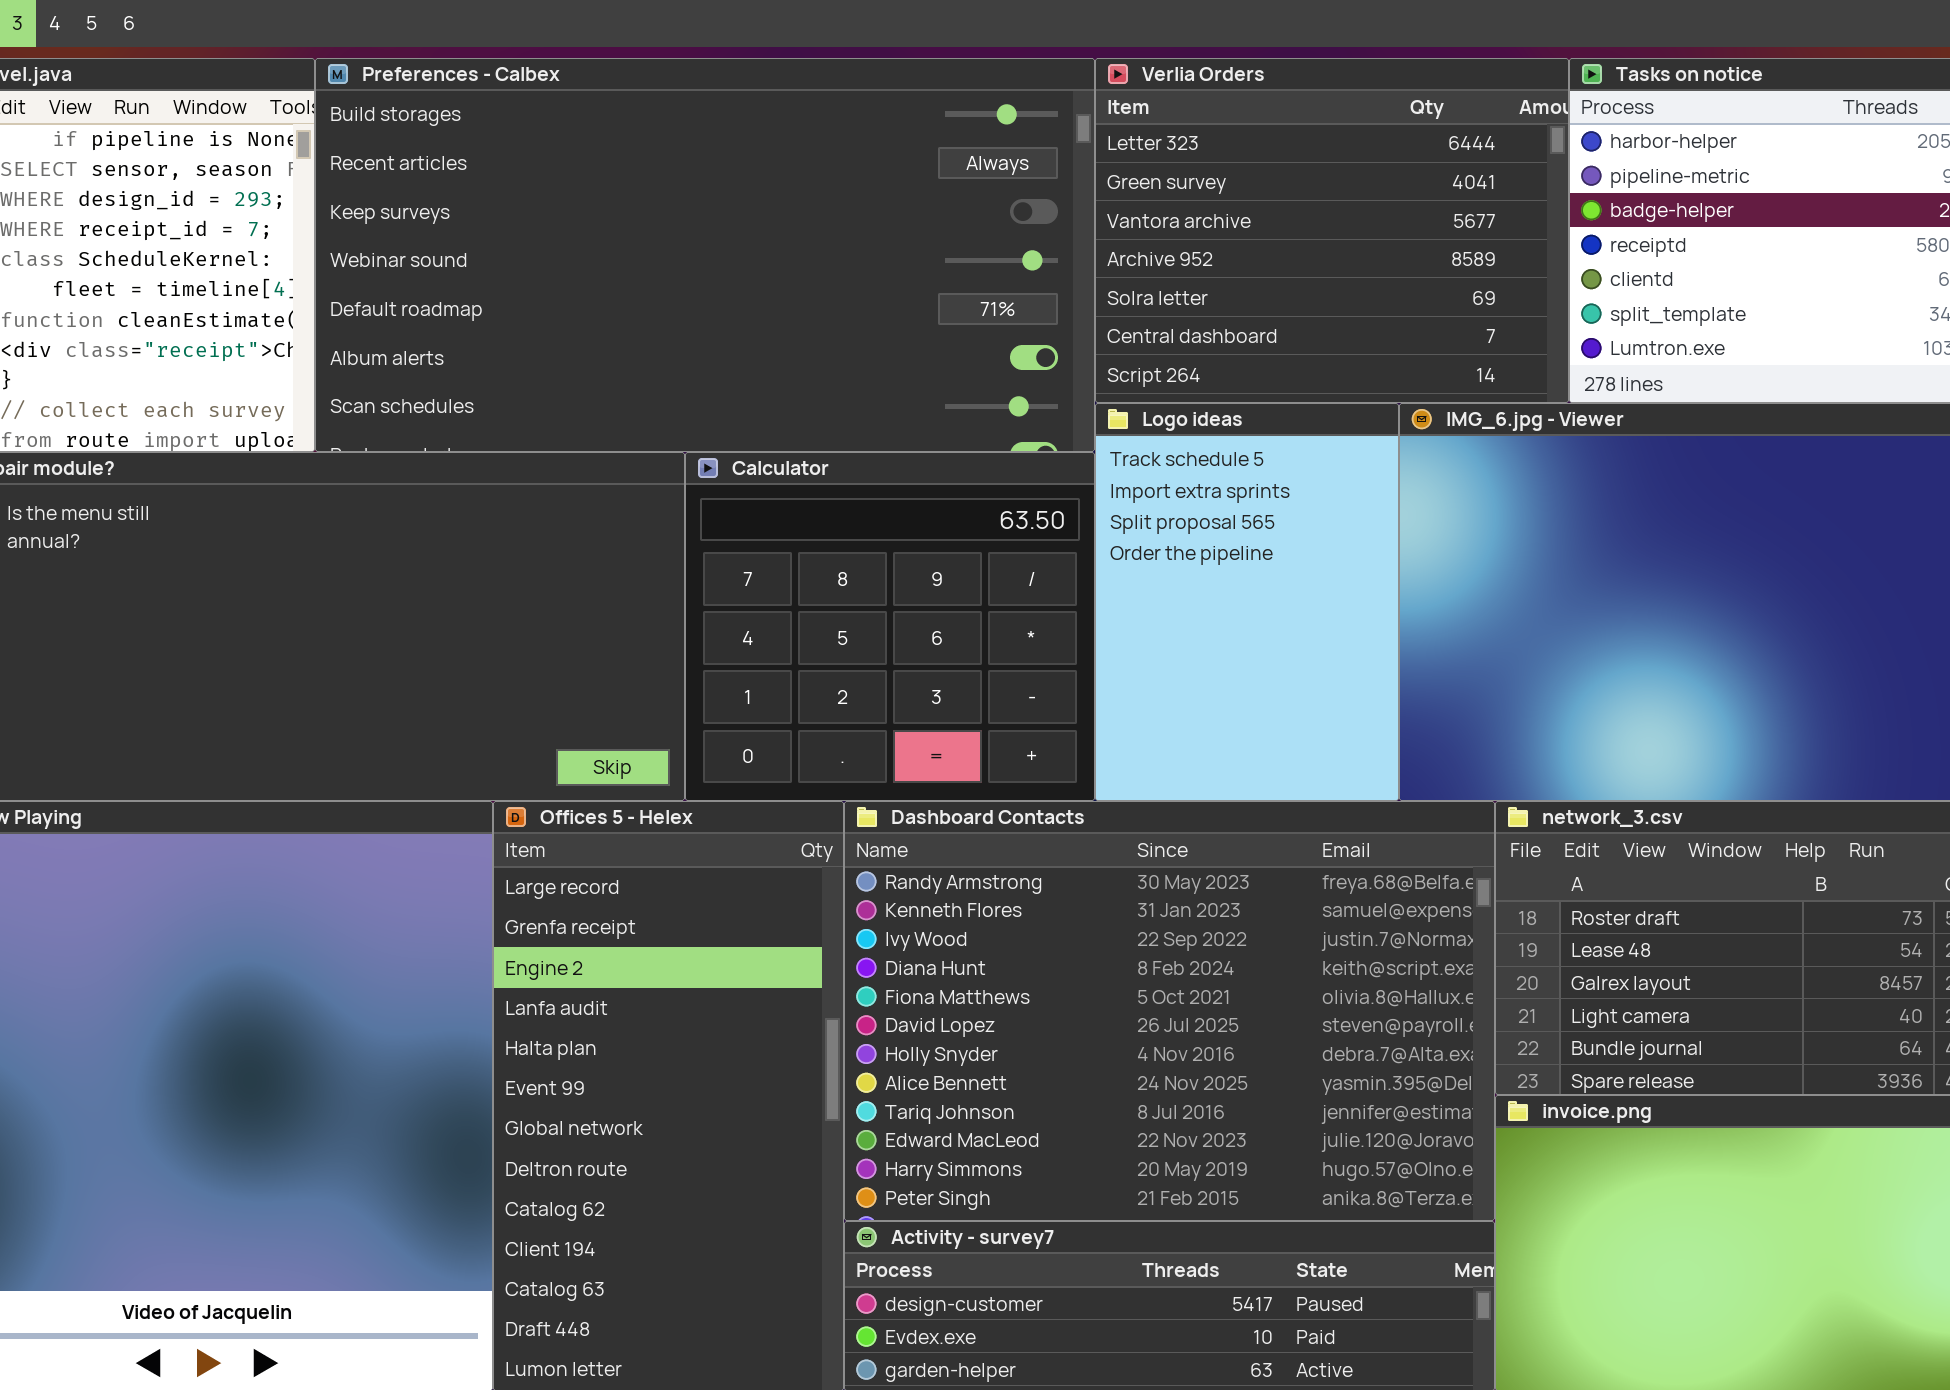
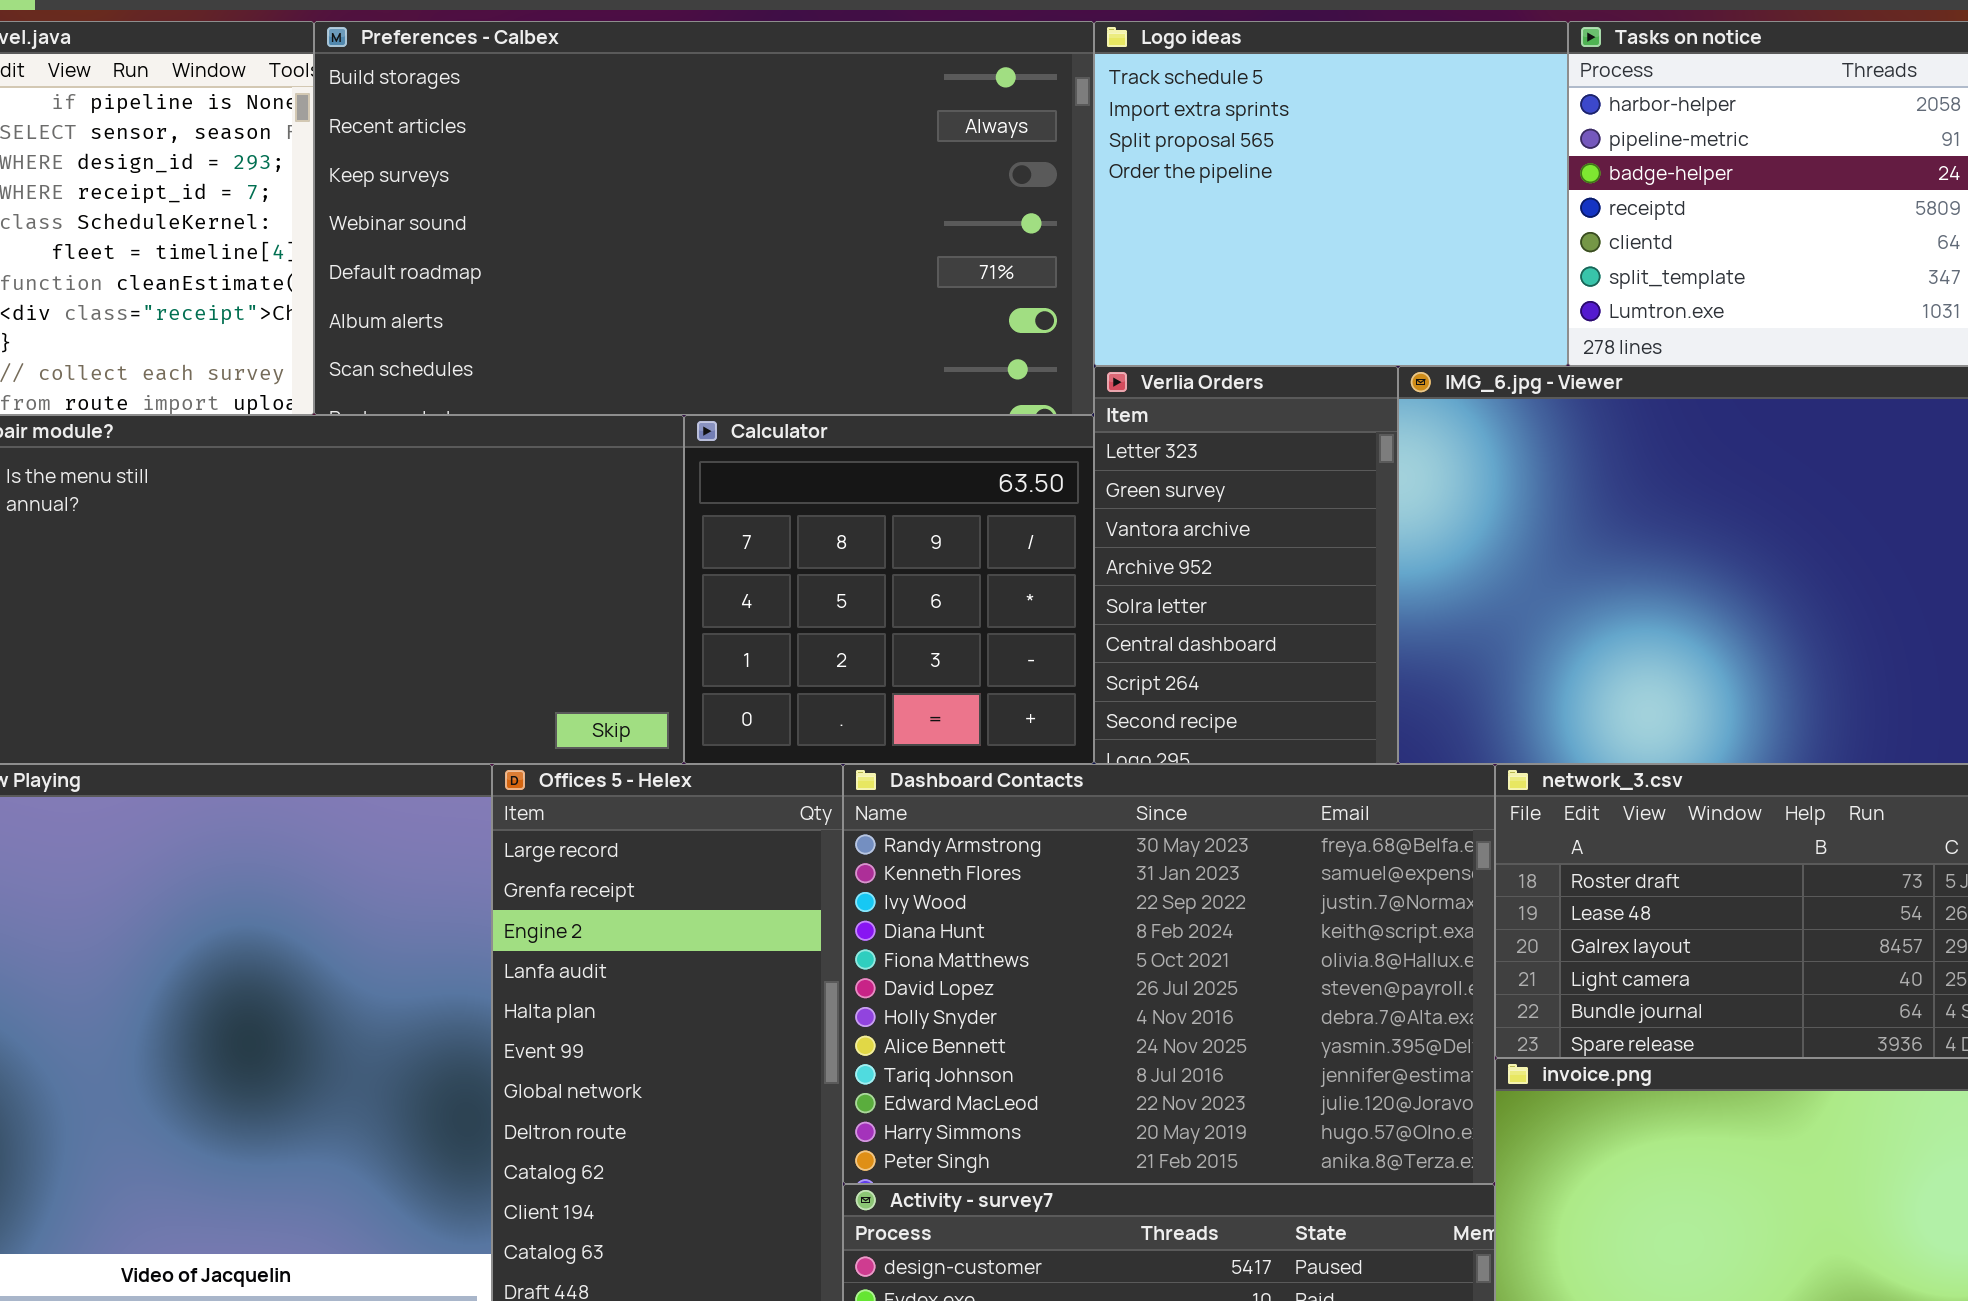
Verlia Orders: [1095,58,1569,403] -> [1094,366,1398,764], moved, resized
Logo ideas: [1095,403,1399,801] -> [1094,21,1568,366], moved, resized

